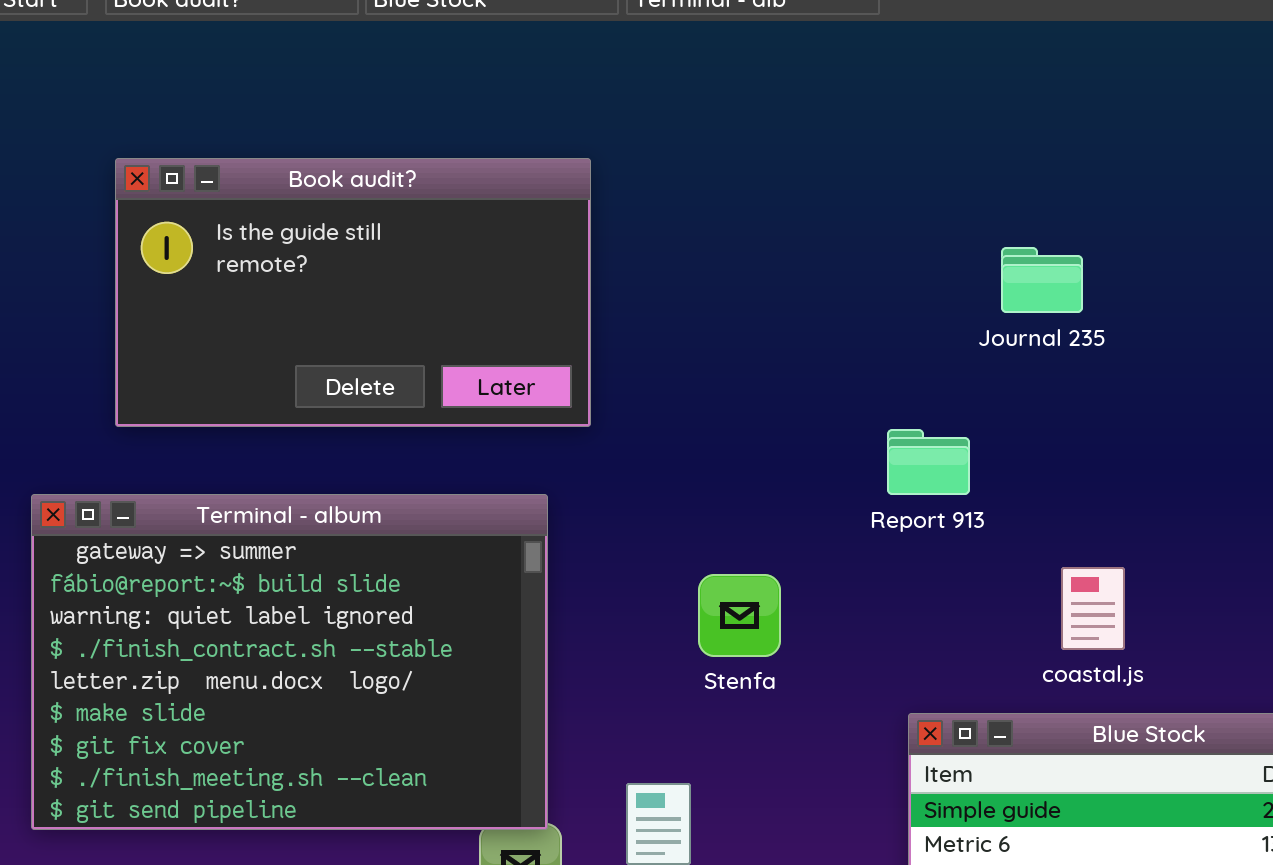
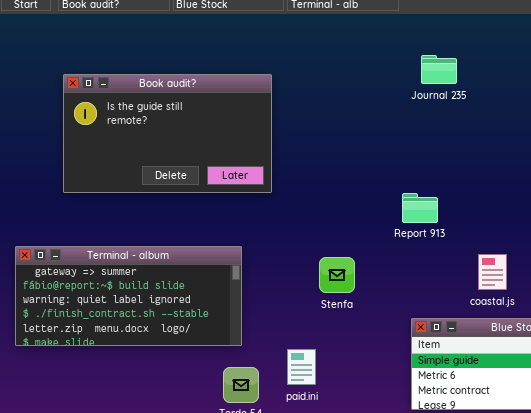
Journal 235: [1001,247,1083,313] -> [421,55,457,84], moved
Terminal - album: [31,494,548,830] -> [15,246,242,346], moved, resized

